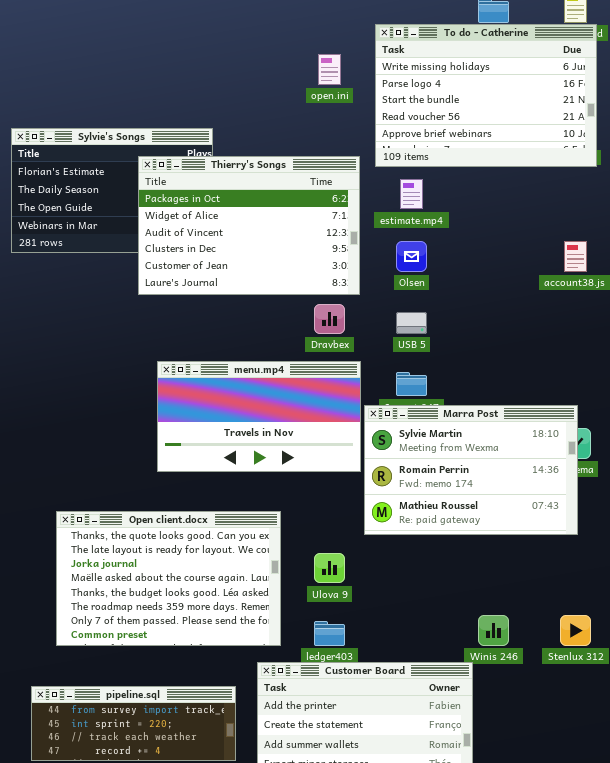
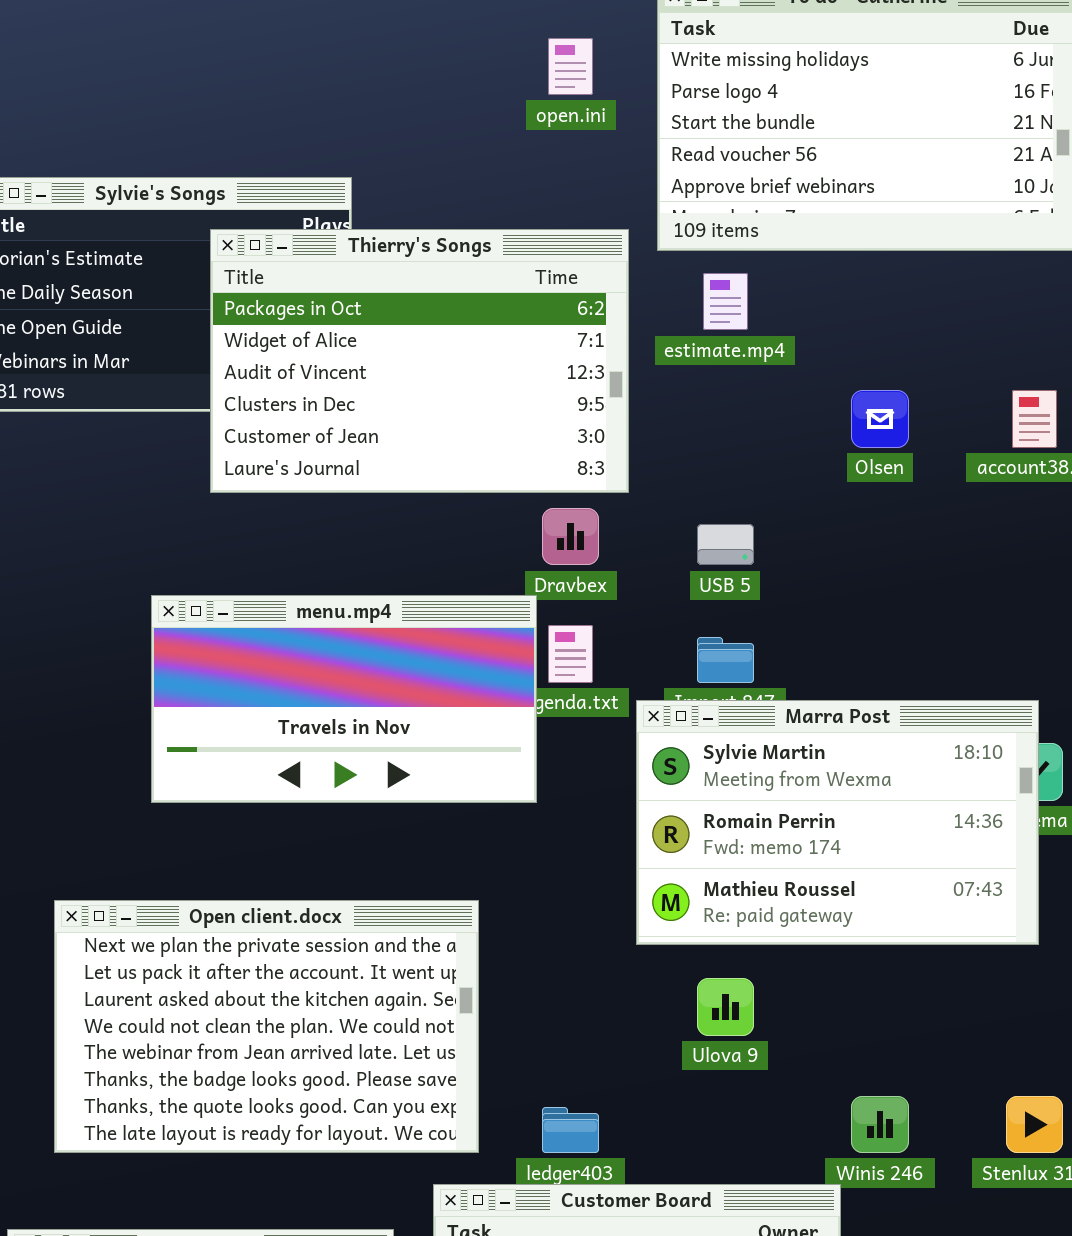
Olsen: [396,241,427,272] -> [851,390,909,448], moved
menu.mp4: [157,361,361,472] -> [151,595,537,803], moved
Open client.docx: [56,511,281,646] -> [54,900,479,1153], scrolled up 6 rows
Ulova 9: [314,553,345,583] -> [697,978,754,1036], moved

